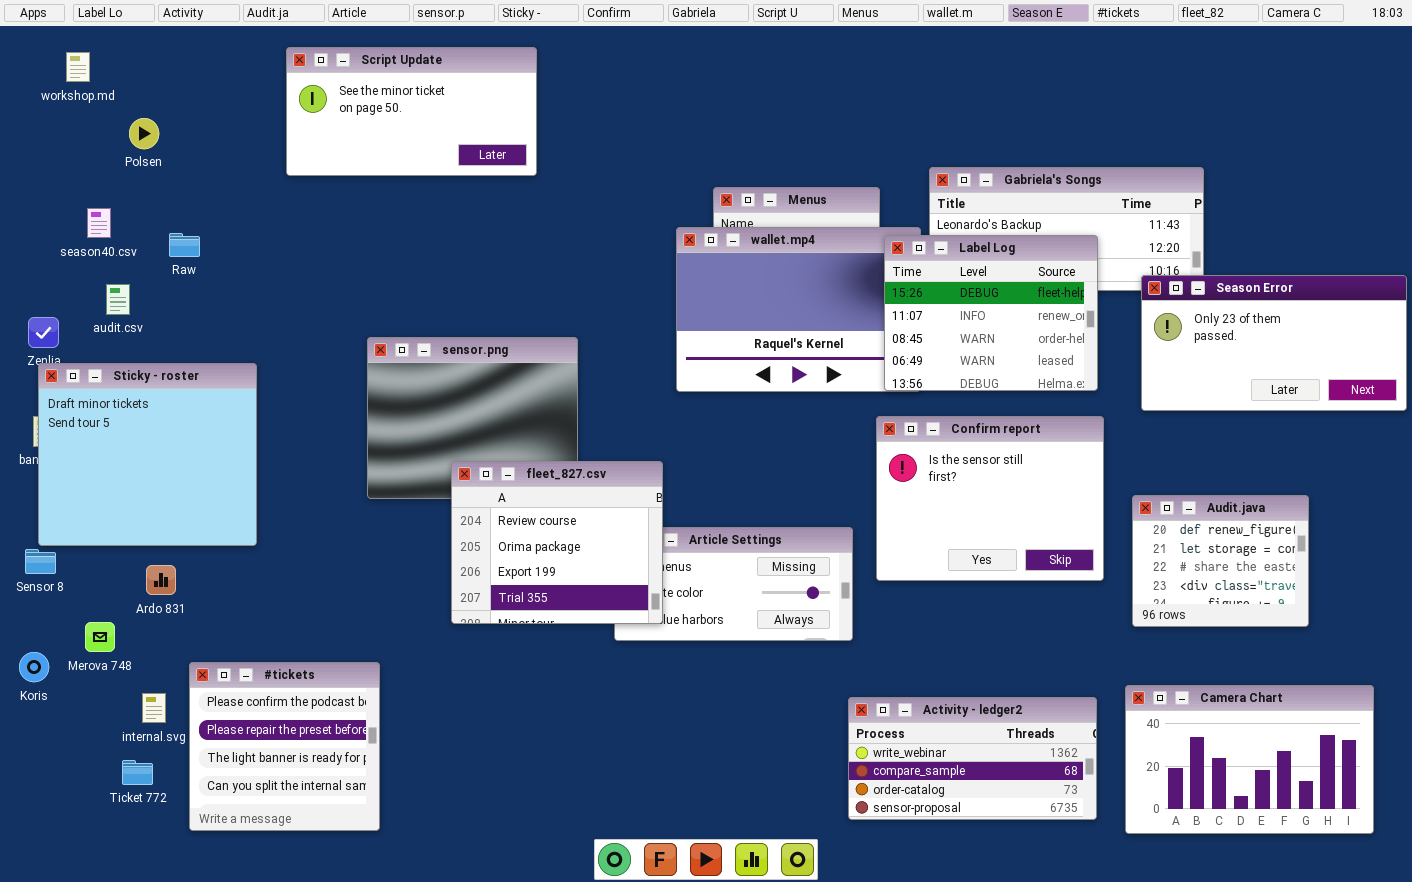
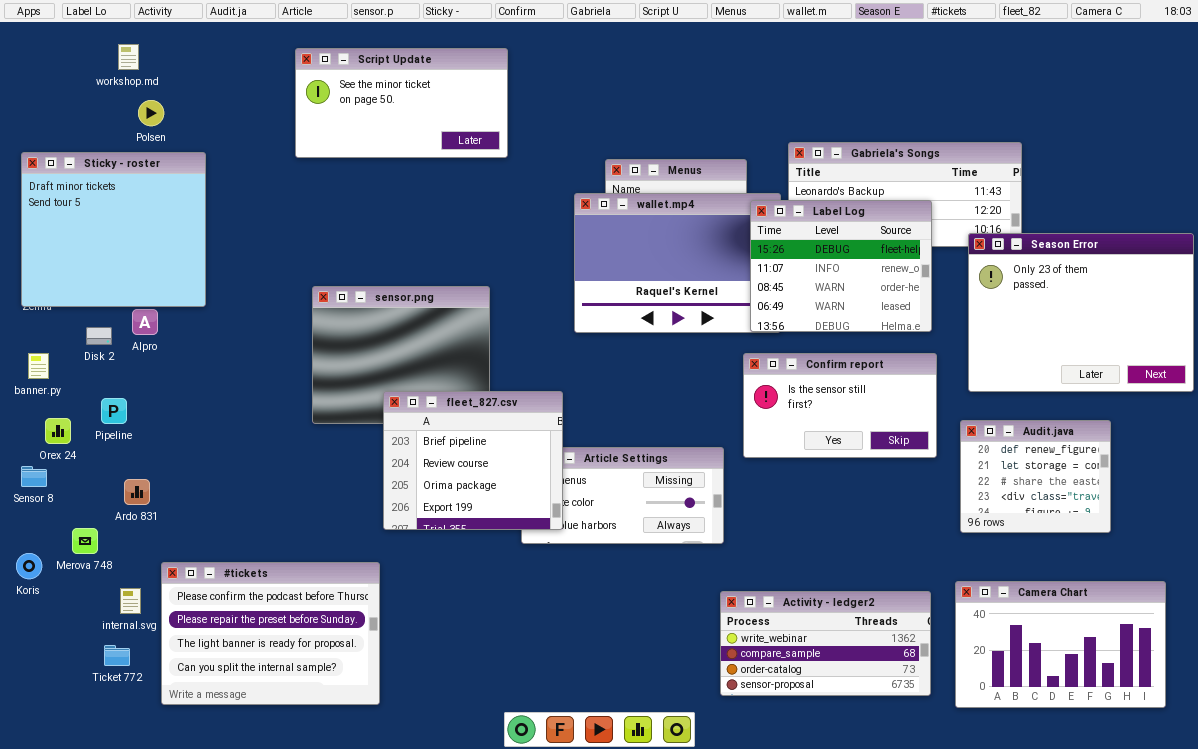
Script Update: [286,47,537,176] -> [295,48,508,158], moved
workshop.md: [66,52,90,82] -> [118,44,139,70], moved
Polsen: [129,118,159,149] -> [138,100,164,126], moved
Season Error: [1141,275,1407,411] -> [968,233,1194,392], resized
Sticky - roster: [38,363,257,546] -> [21,152,206,307], moved
Confirm report: [876,416,1104,581] -> [743,353,937,458], resized
fleet_827.csv: [451,461,663,624] -> [383,391,563,530], scrolled up 1 row
#tickets: [189,662,380,831] -> [161,562,380,705], resized

